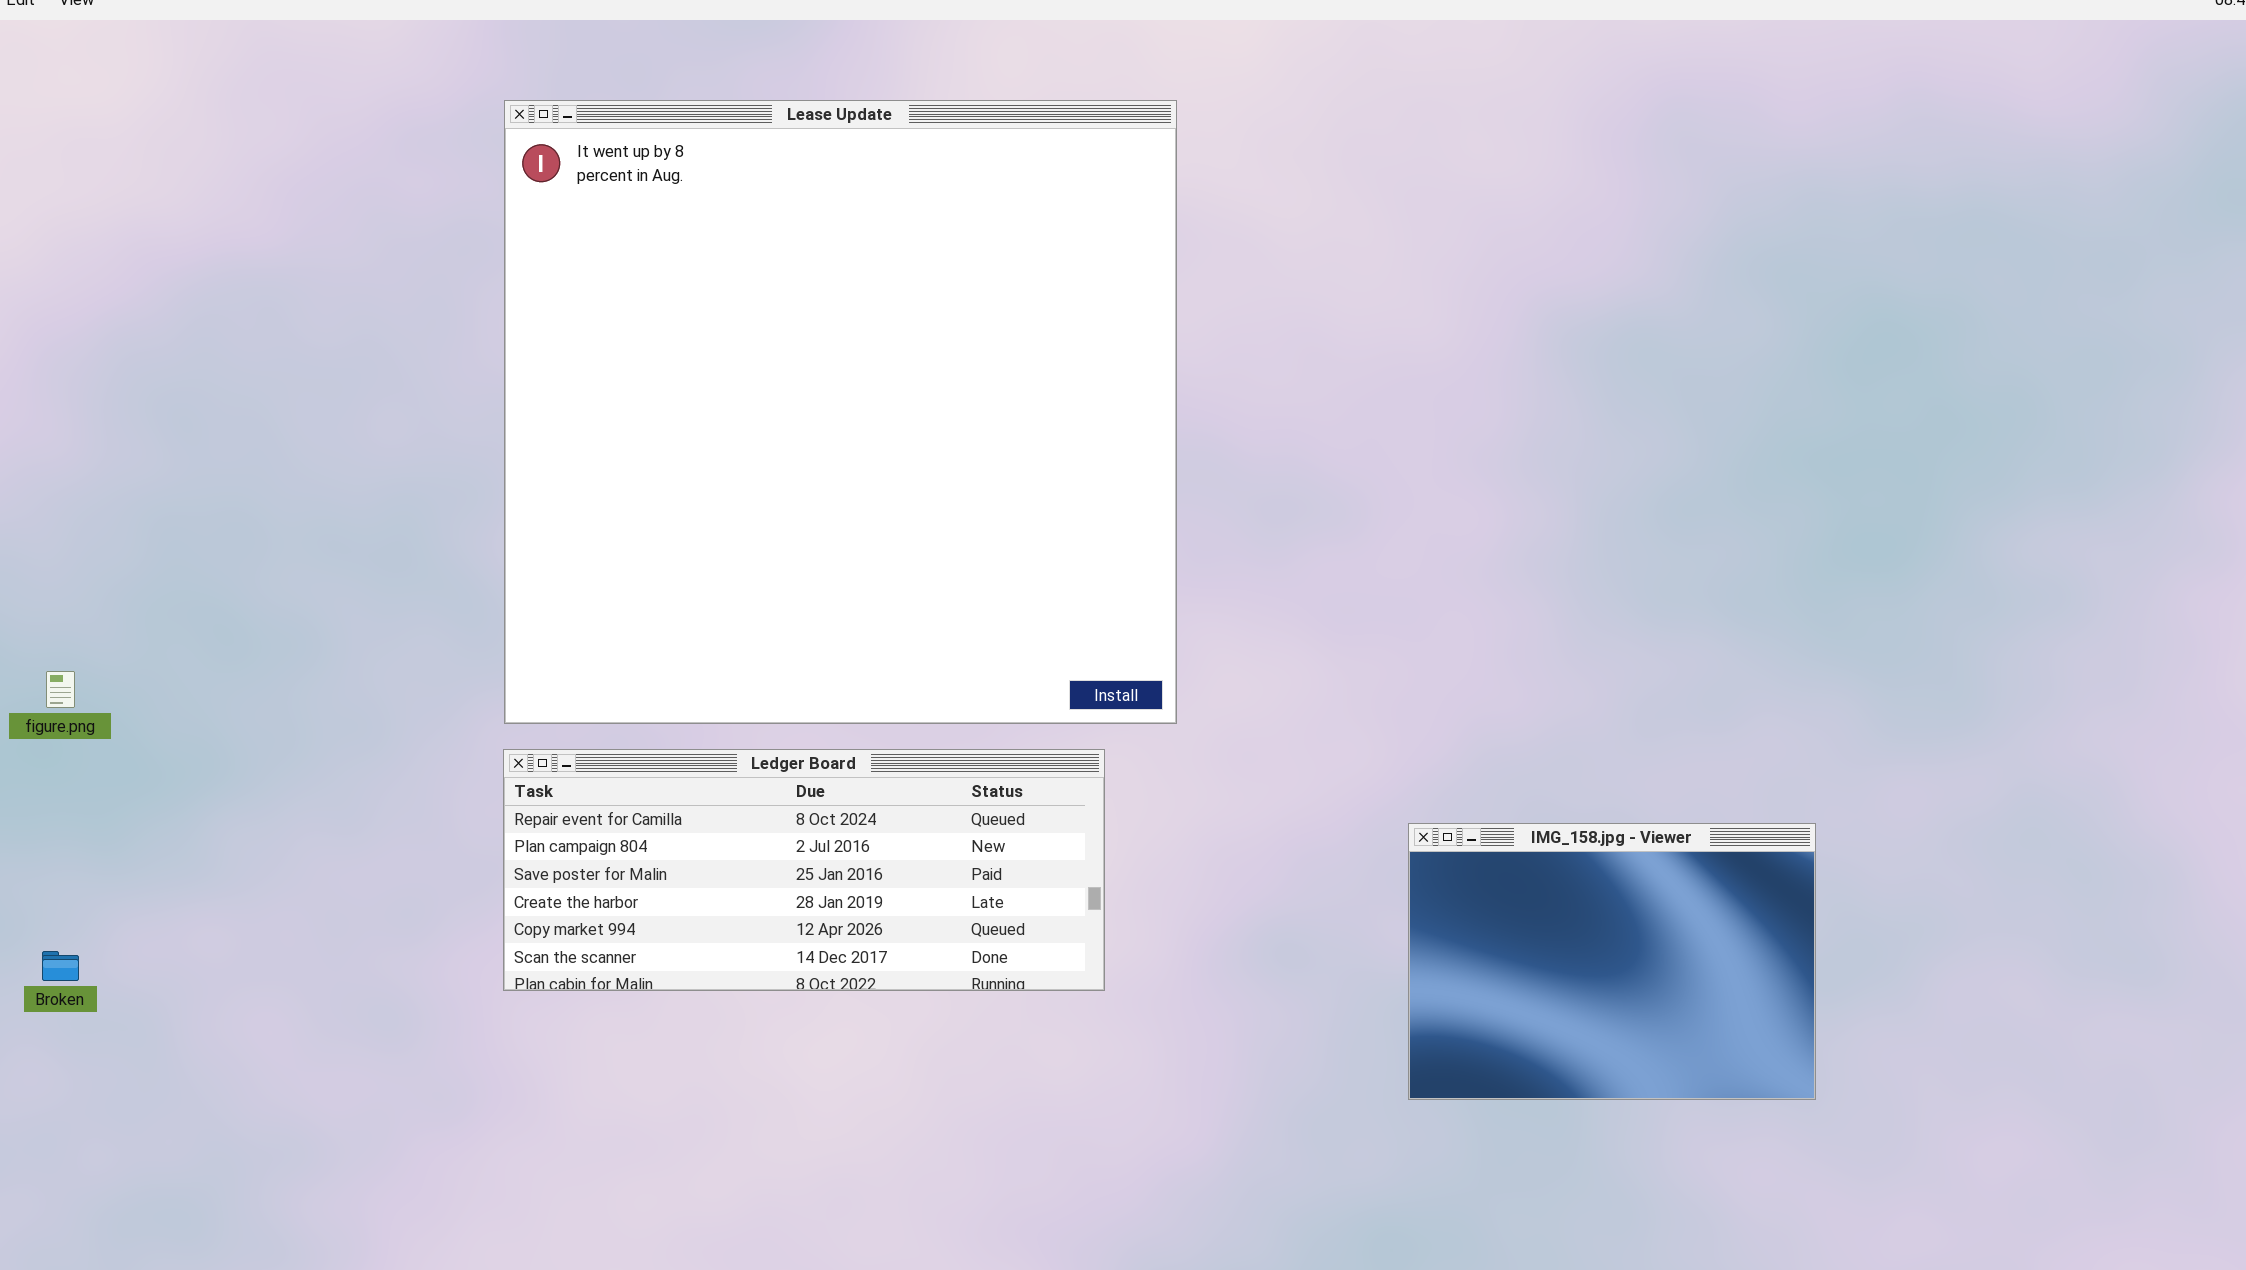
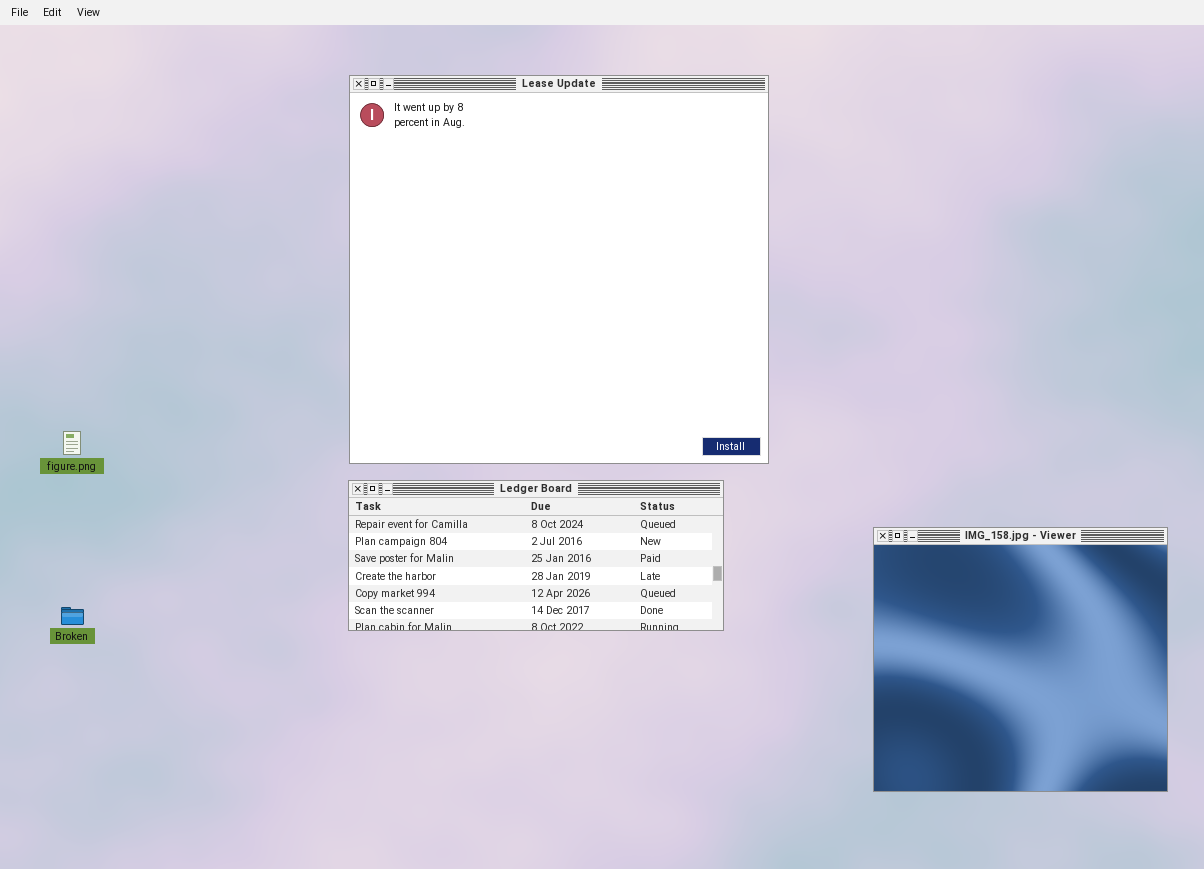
IMG_158.jpg - Viewer: [1408,823,1816,1100] -> [873,527,1168,792], resized

